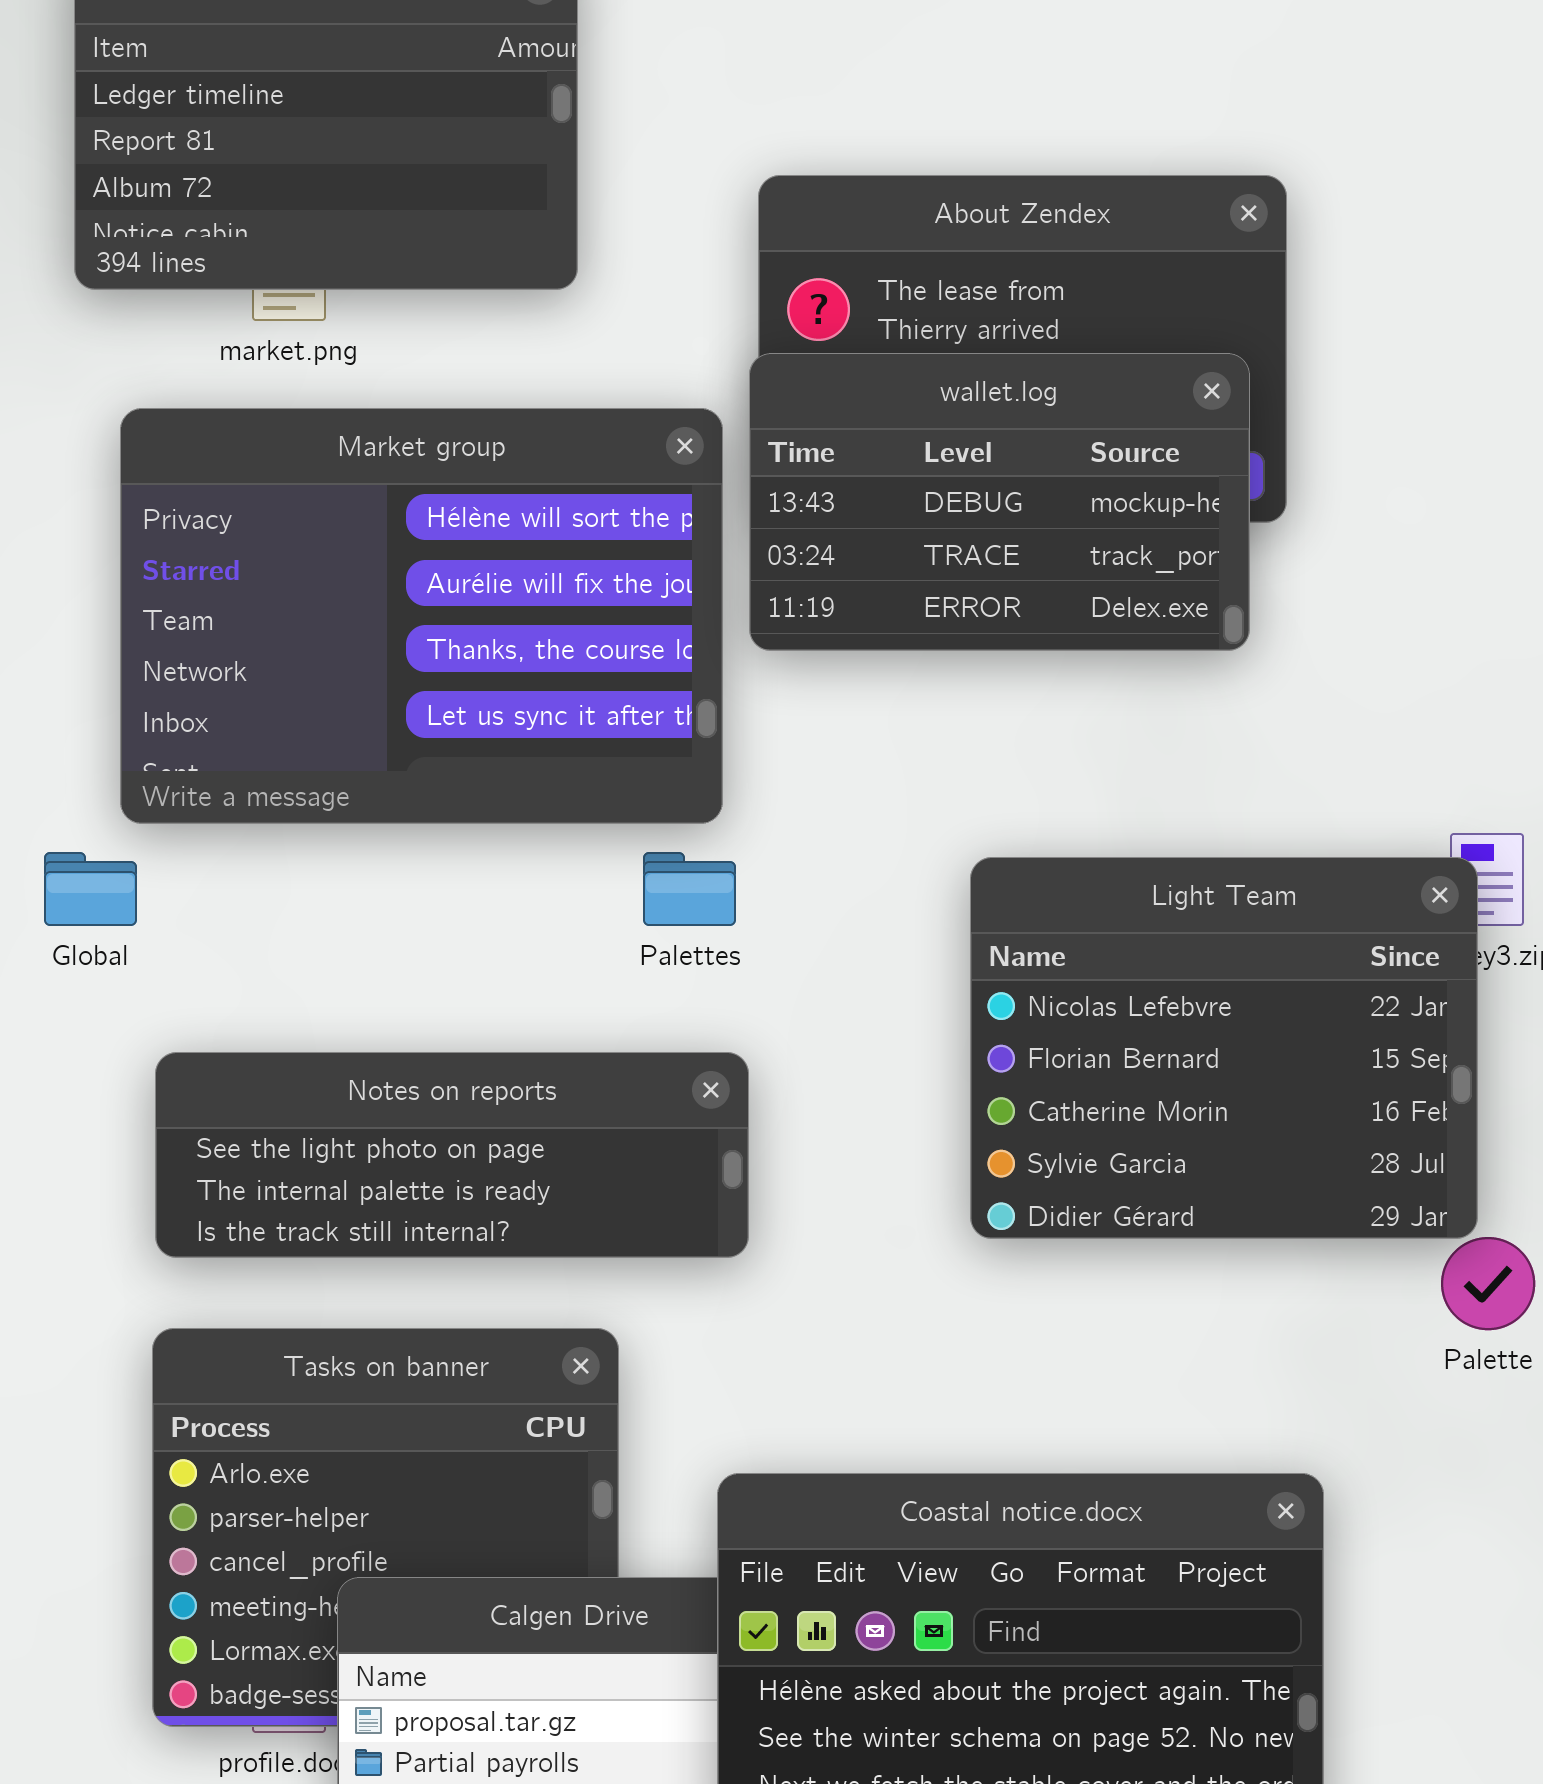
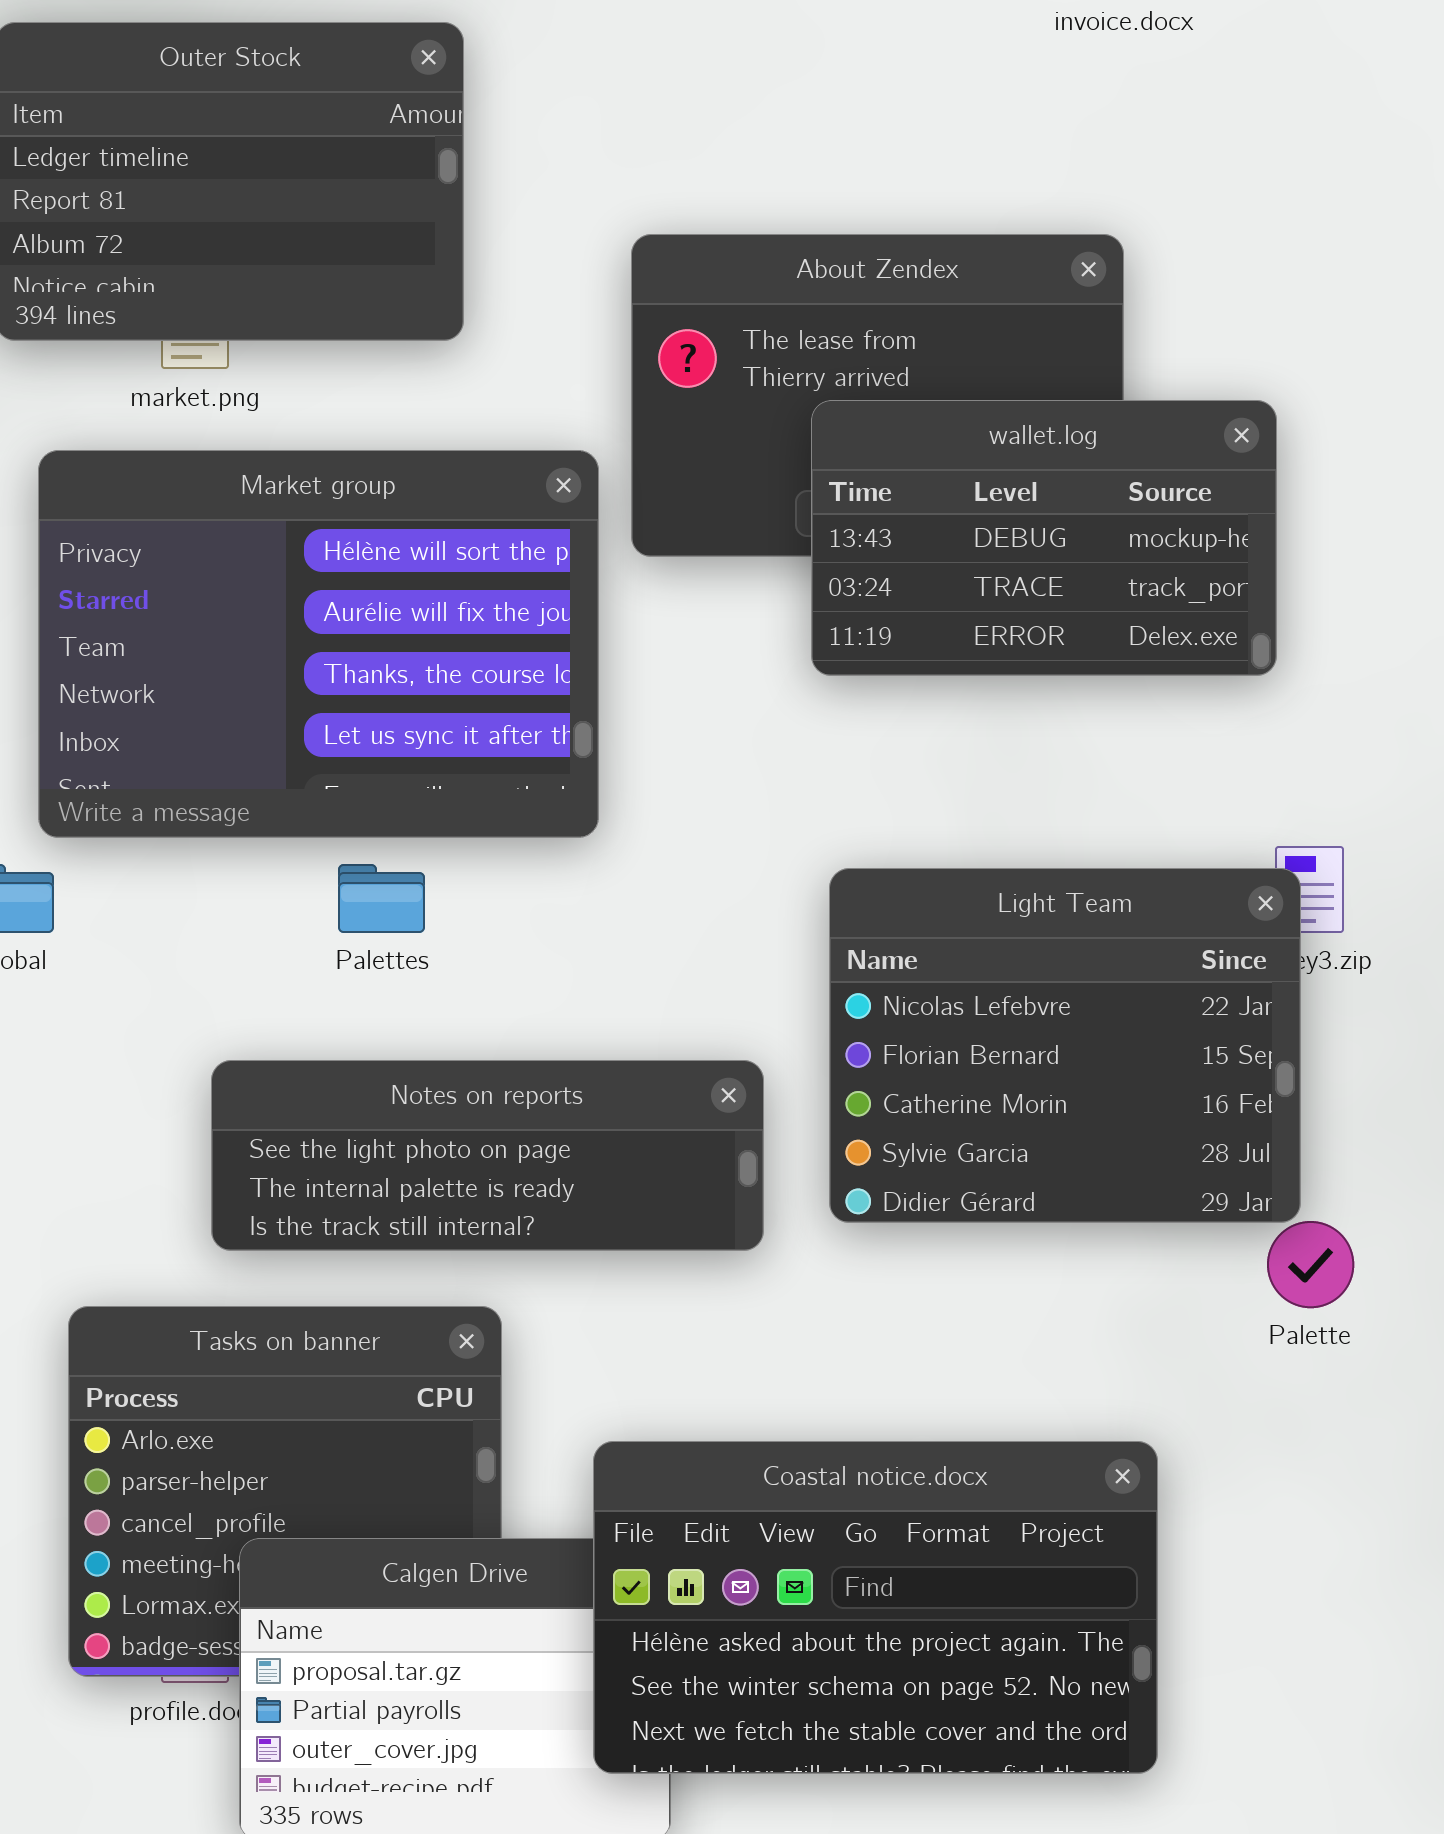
wallet.log: [749,353,1250,651] -> [811,400,1277,676], moved
Palettes: [643,852,736,926] -> [338,864,425,933], moved
Notes on reports: [155,1052,749,1258] -> [211,1060,764,1251], moved

